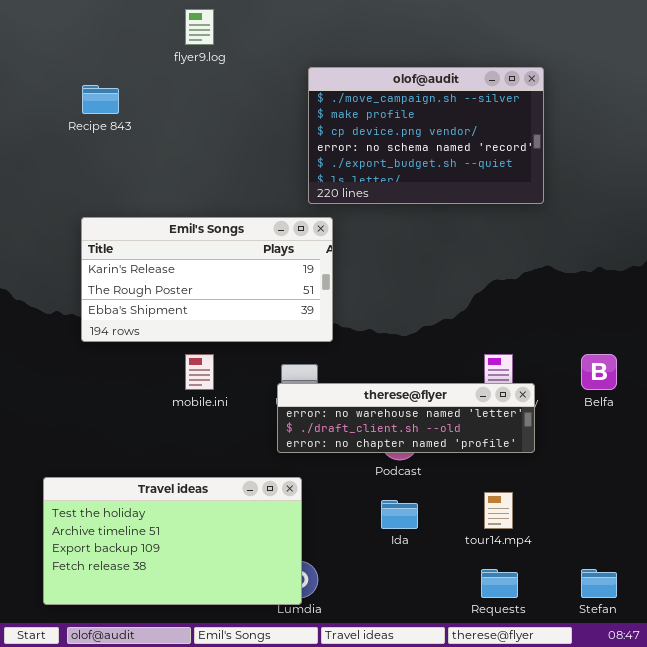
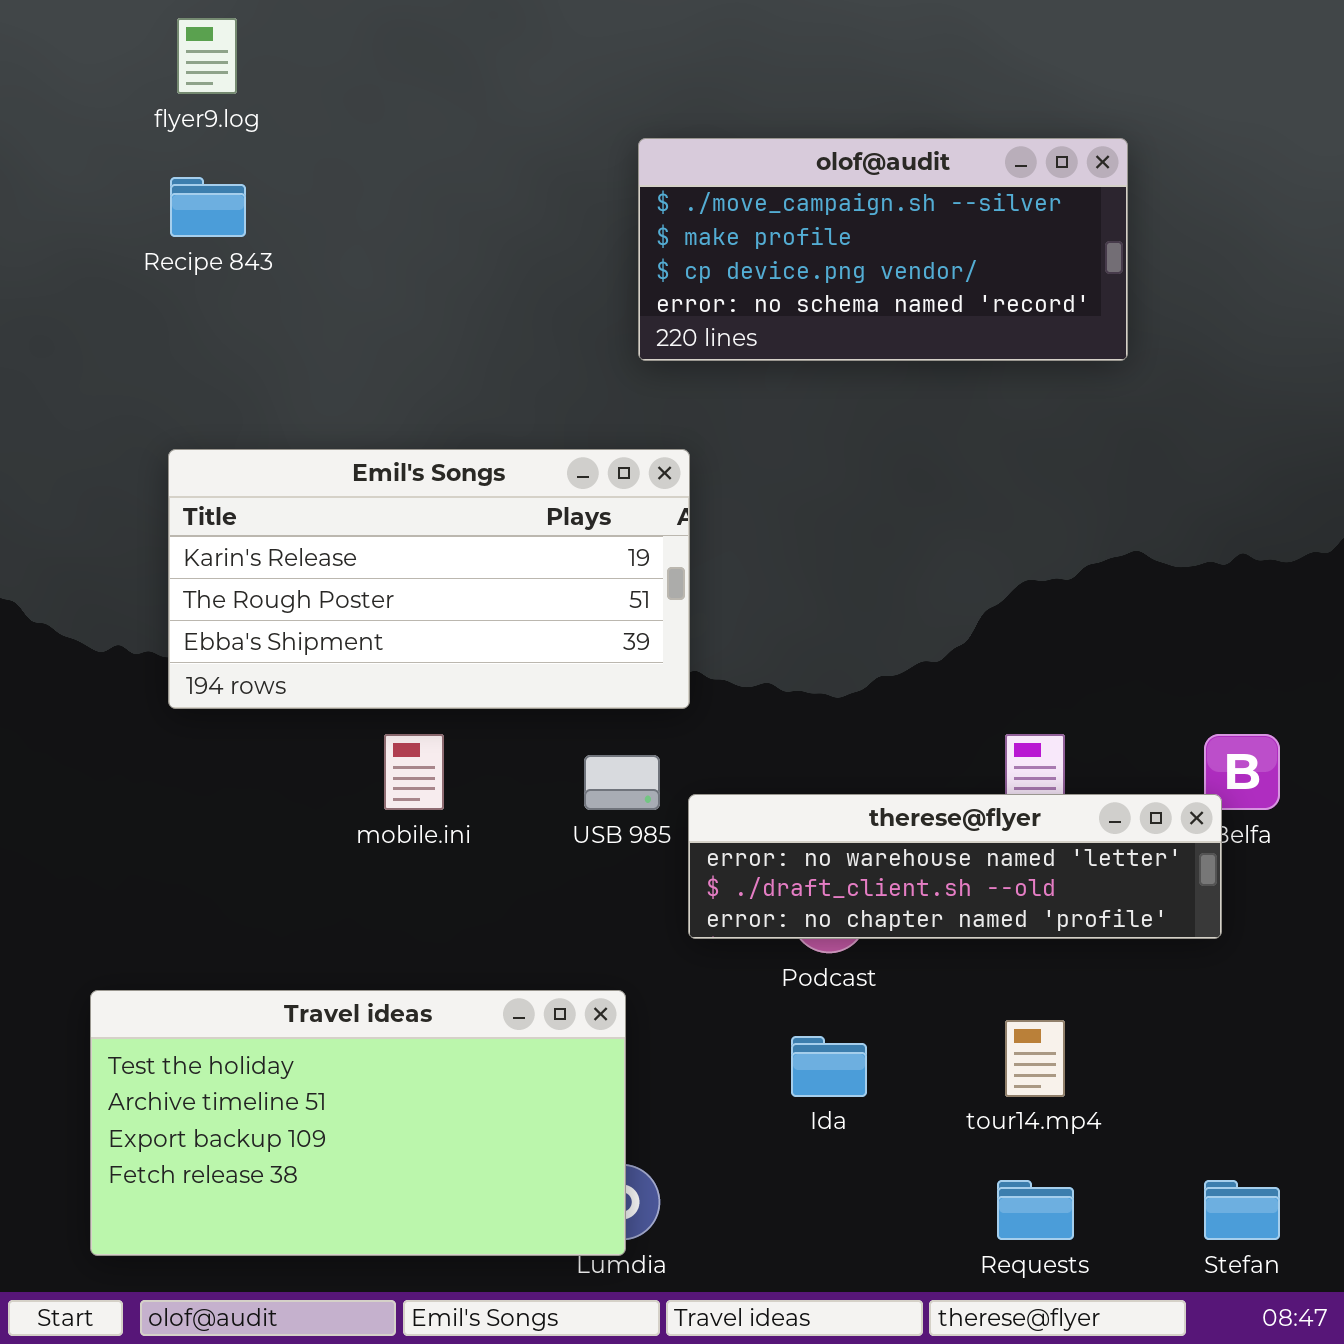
flyer9.log: [185,9,214,45] -> [177,18,237,94], moved
olof@audit: [308,67,544,204] -> [638,138,1128,361], resized
therese@flyer: [277,383,535,453] -> [688,794,1222,939], moved

